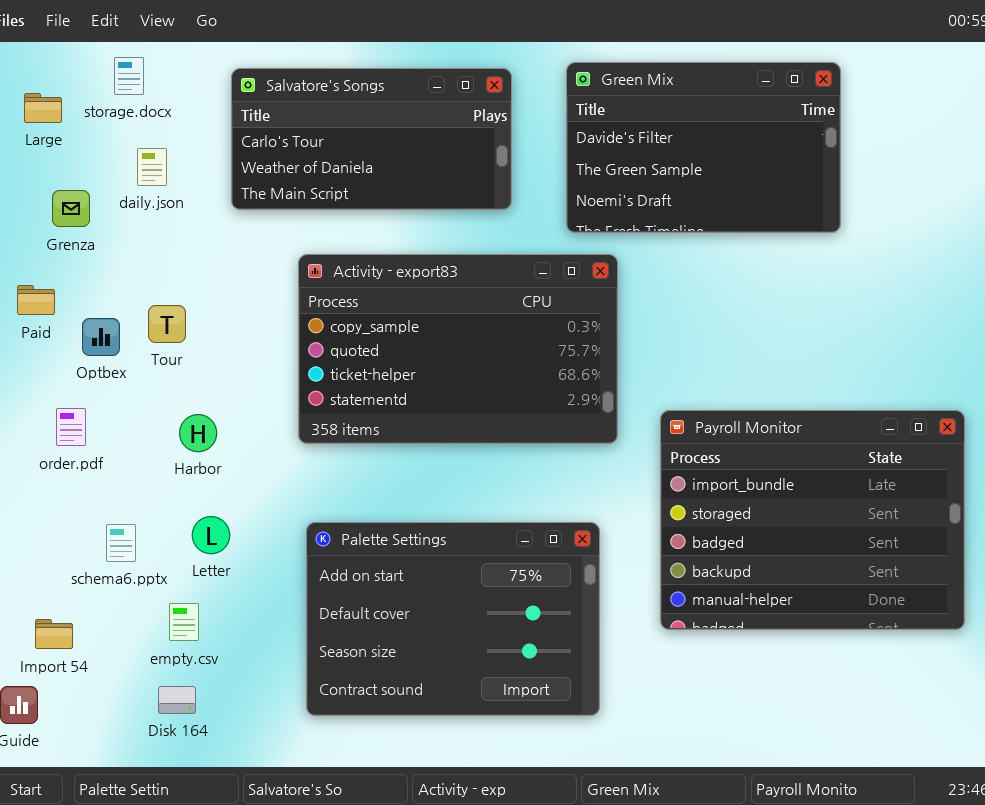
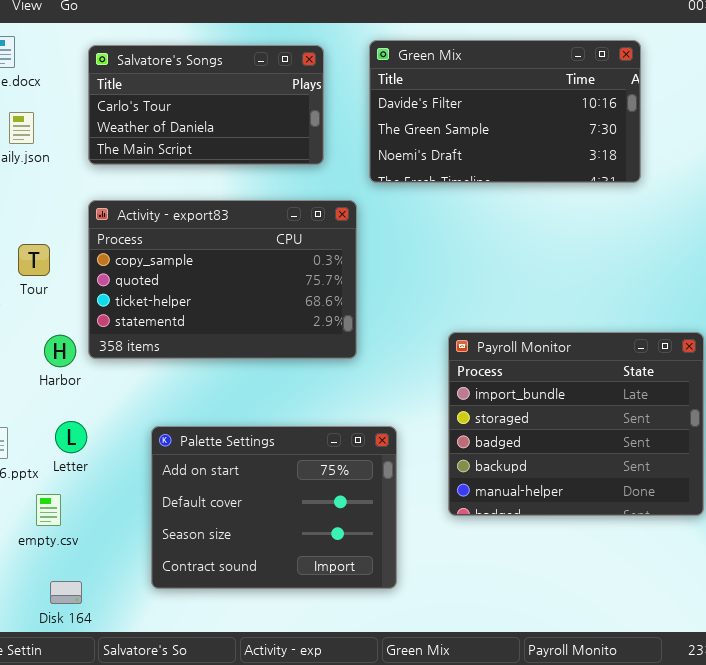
Green Mix: [566,62,841,233] -> [369,40,641,183], resized
Activity - export83: [298,254,618,444] -> [88,200,357,359], moved
Disk 164: [158,686,196,714] -> [50,581,82,604], moved

